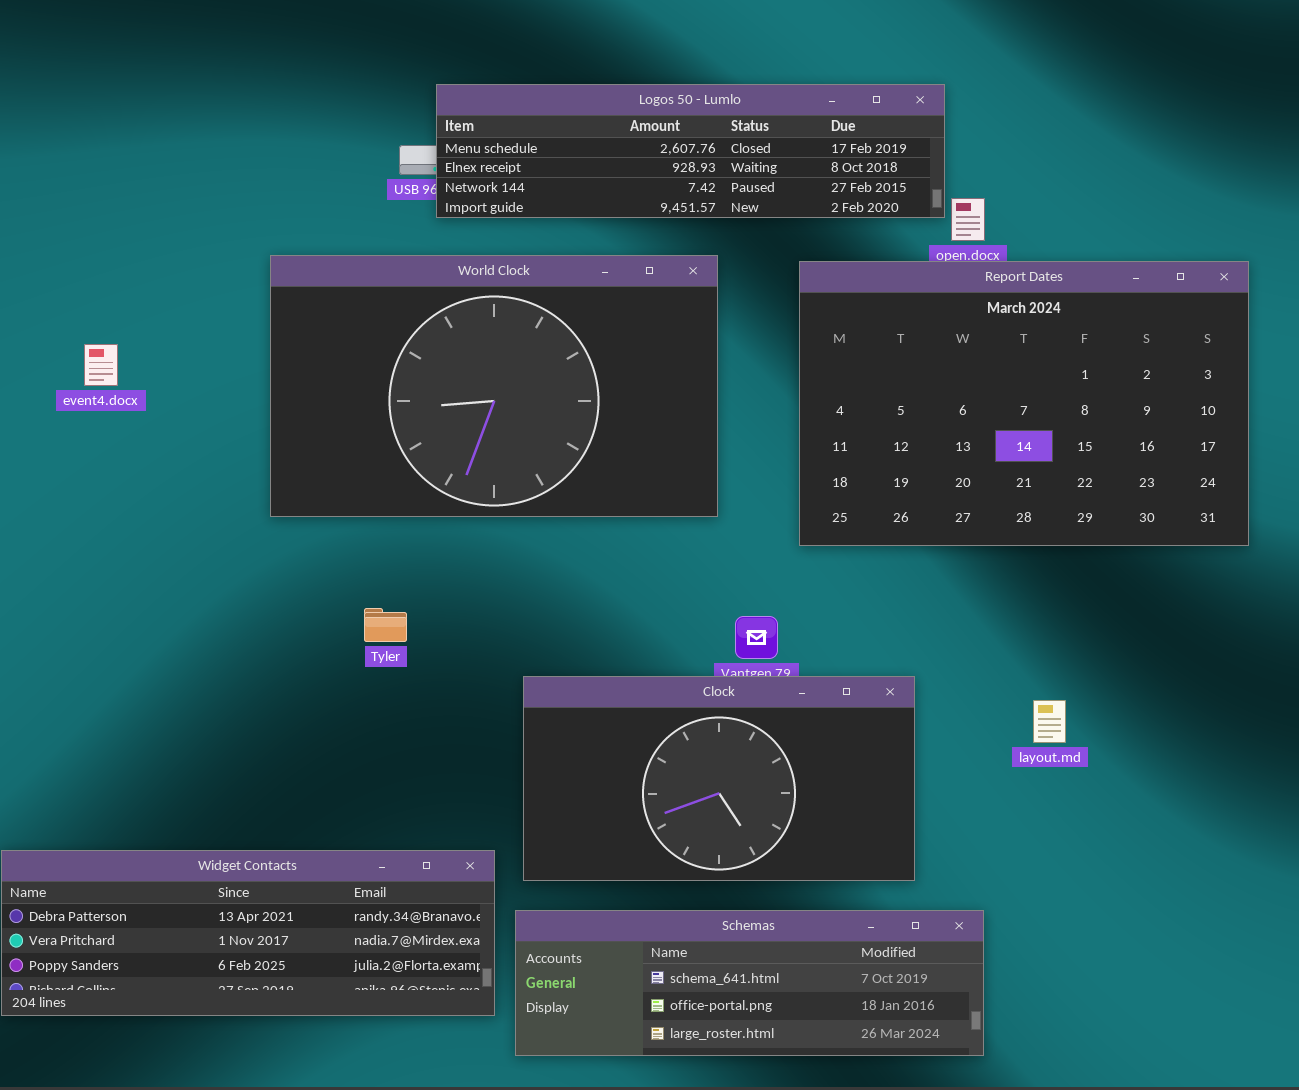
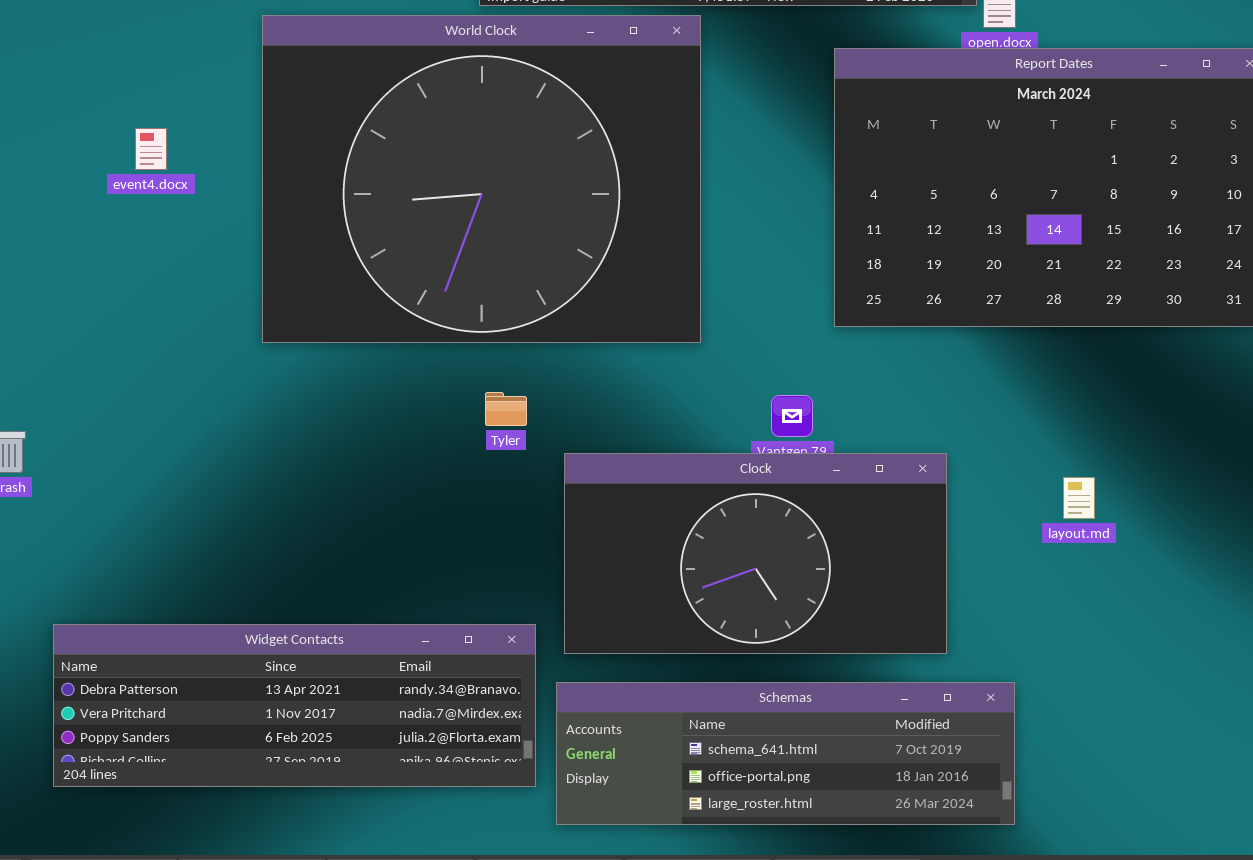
World Clock: [270,255,718,517] -> [262,15,701,343], moved, resized
Tyler: [364,608,407,642] -> [485,392,527,426], moved

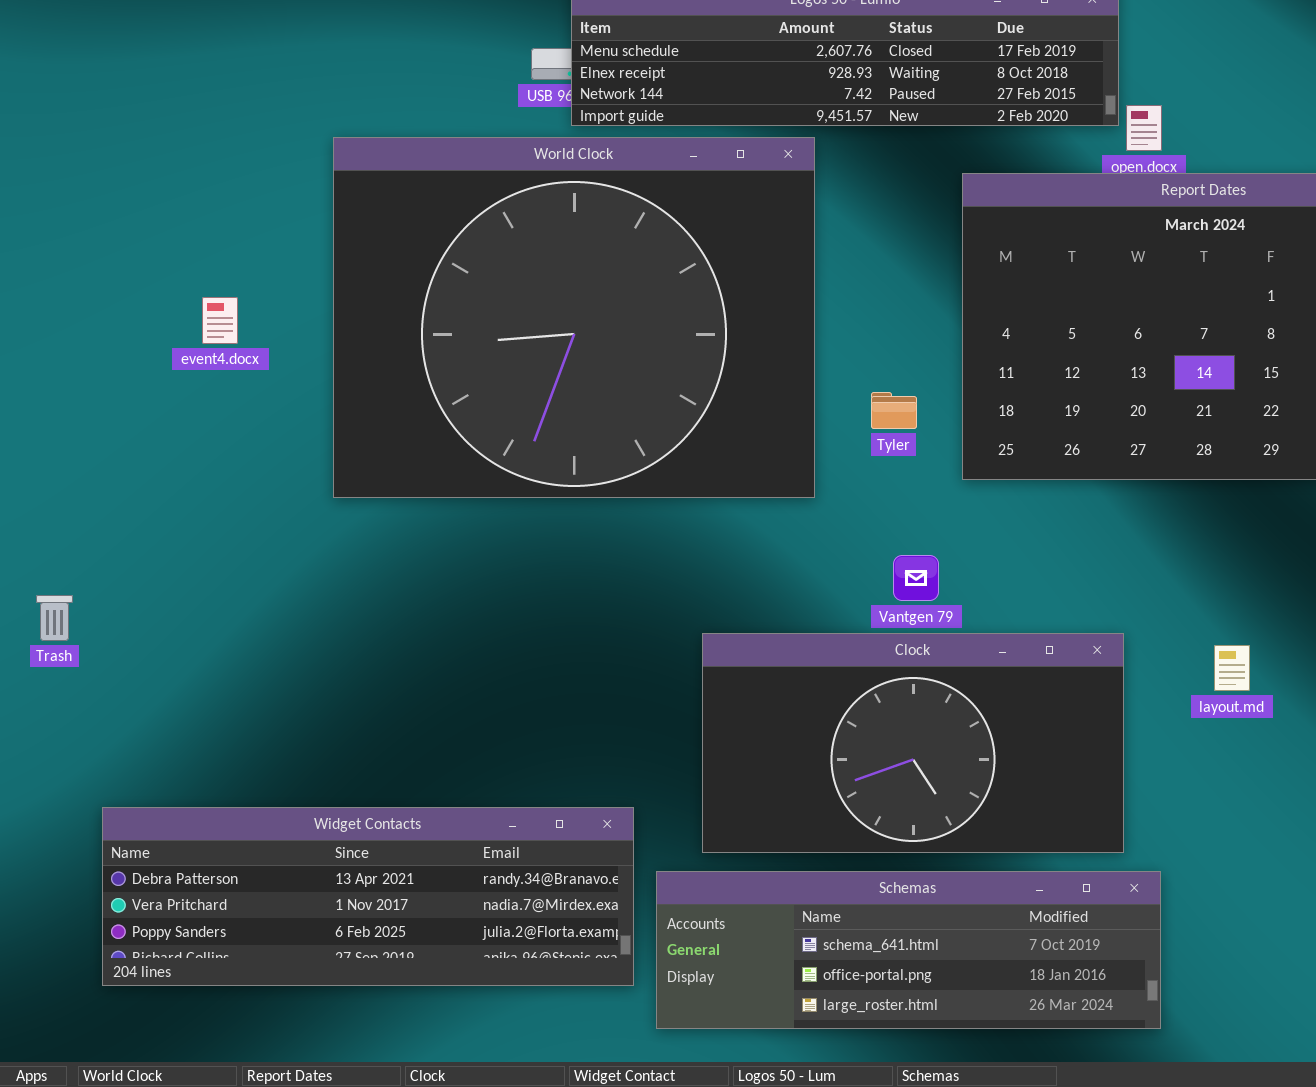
event4.docx: [135,128,167,170] -> [202,297,238,344], moved
Tyler: [485,392,527,426] -> [871,392,917,429], moved
Clock: [564,453,947,654] -> [702,633,1124,853], moved

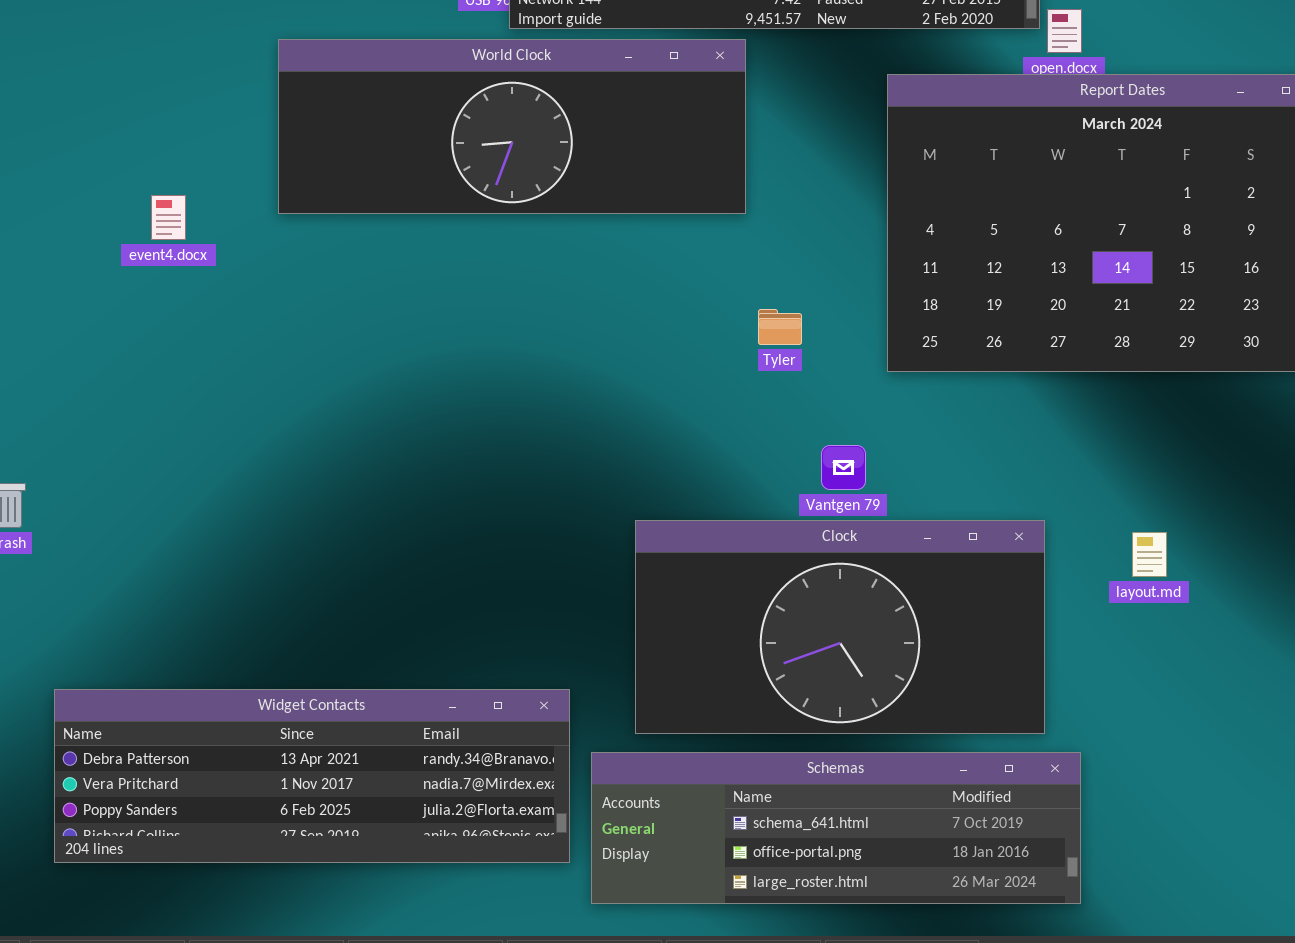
World Clock: [333,137,815,498] -> [278,39,746,214], resized
Tyler: [871,392,917,429] -> [758,309,802,345], moved

